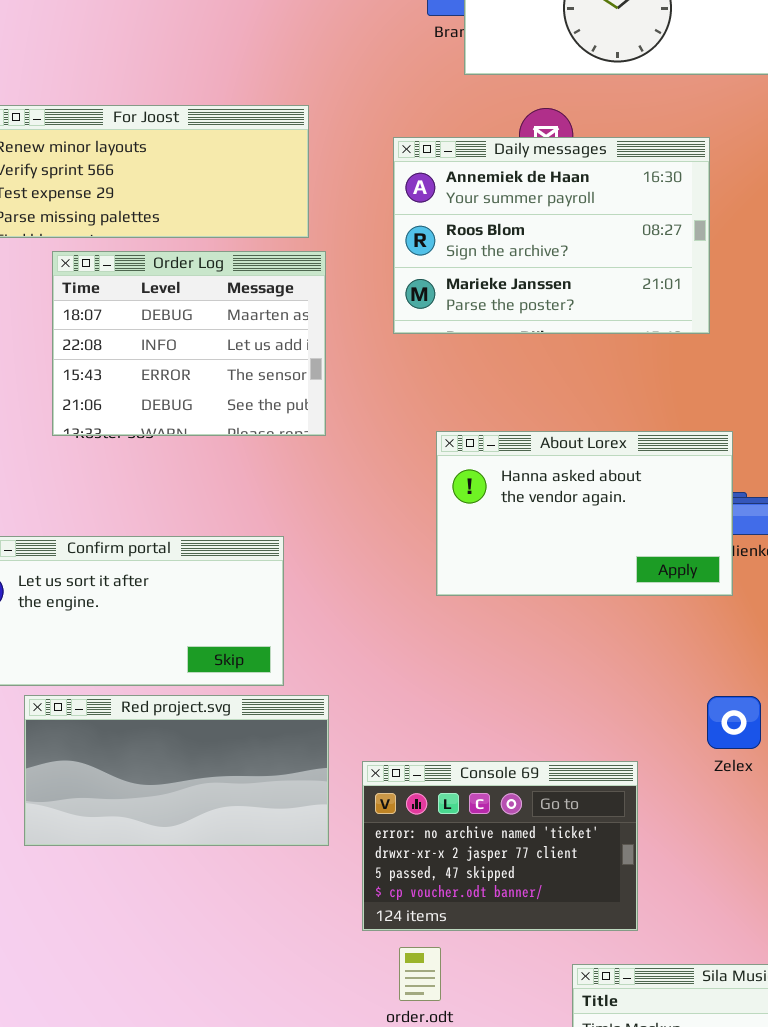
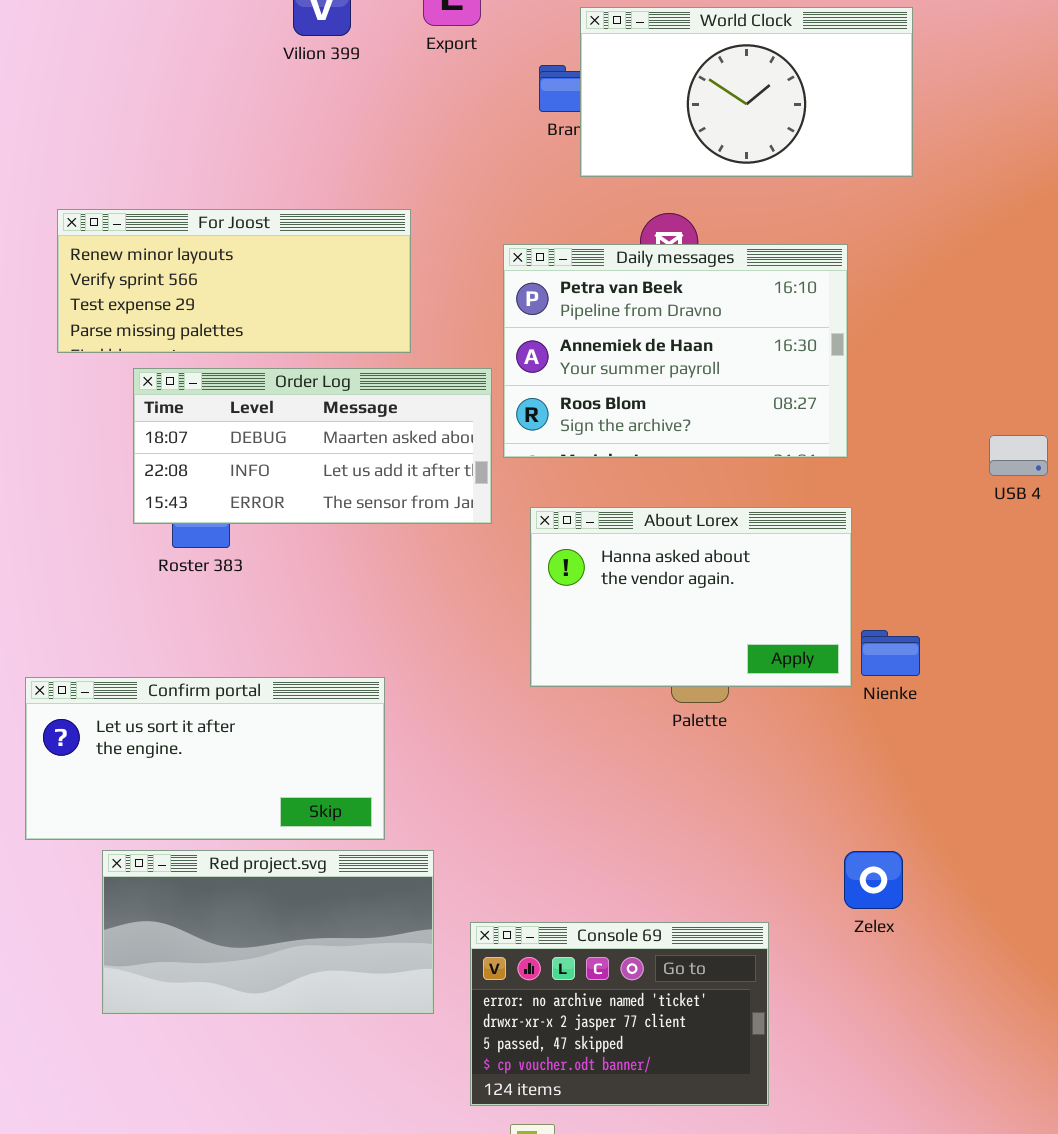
Daily messages: [393,137,710,334] -> [503,244,848,458], scrolled up 1 row
Order Log: [52,251,326,436] -> [133,368,492,524], resized
About Lorex: [436,431,733,596] -> [530,507,852,687], moved

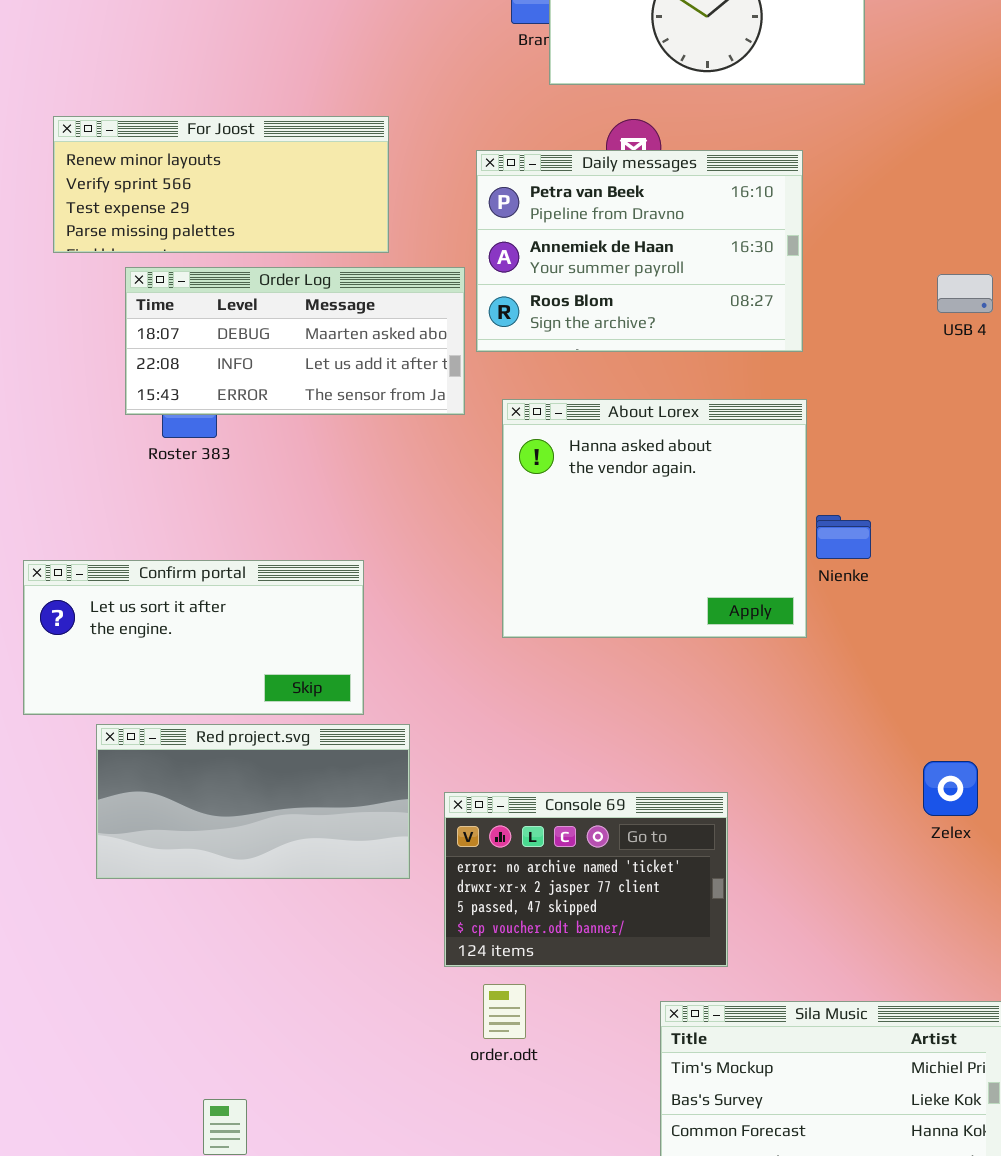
USB 4: [989,435,1048,476] -> [937,274,993,313], moved
About Lorex: [530,507,852,687] -> [502,399,807,638], resized
Zelex: [844,851,903,909] -> [923,761,978,816], moved

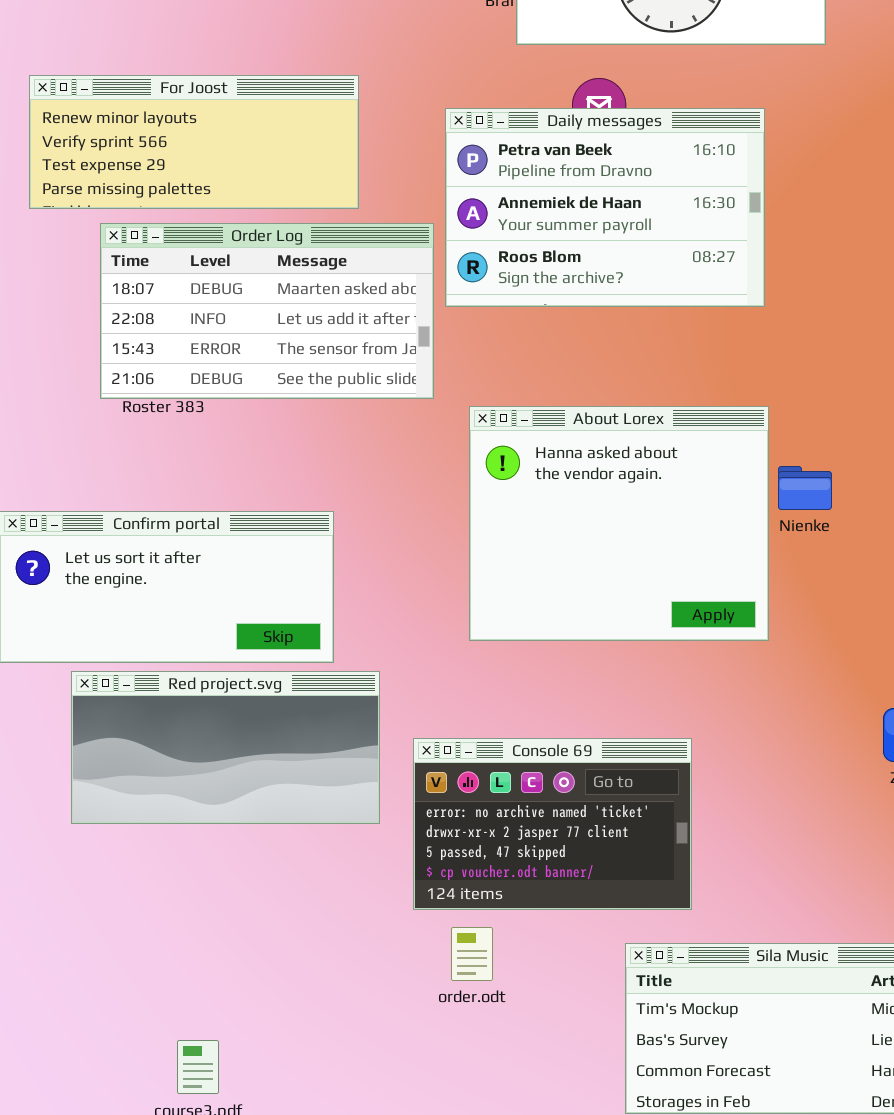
Order Log: [125,267,465,415] -> [100,223,434,399], resized
About Lorex: [502,399,807,638] -> [469,406,769,641], moved

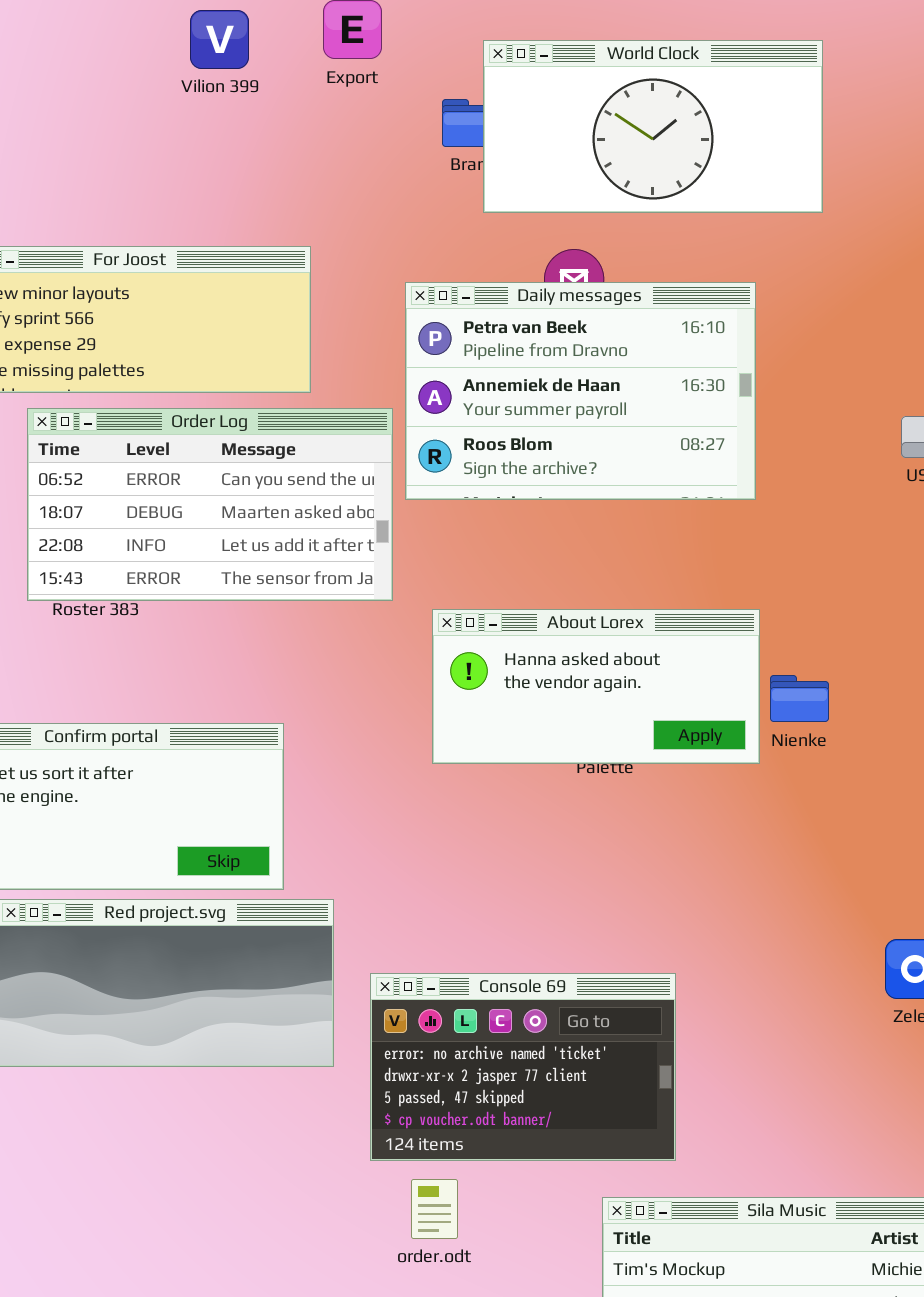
Order Log: [100,223,434,399] -> [27,408,393,601], scrolled up 1 row
About Lorex: [469,406,769,641] -> [432,609,760,764], resized

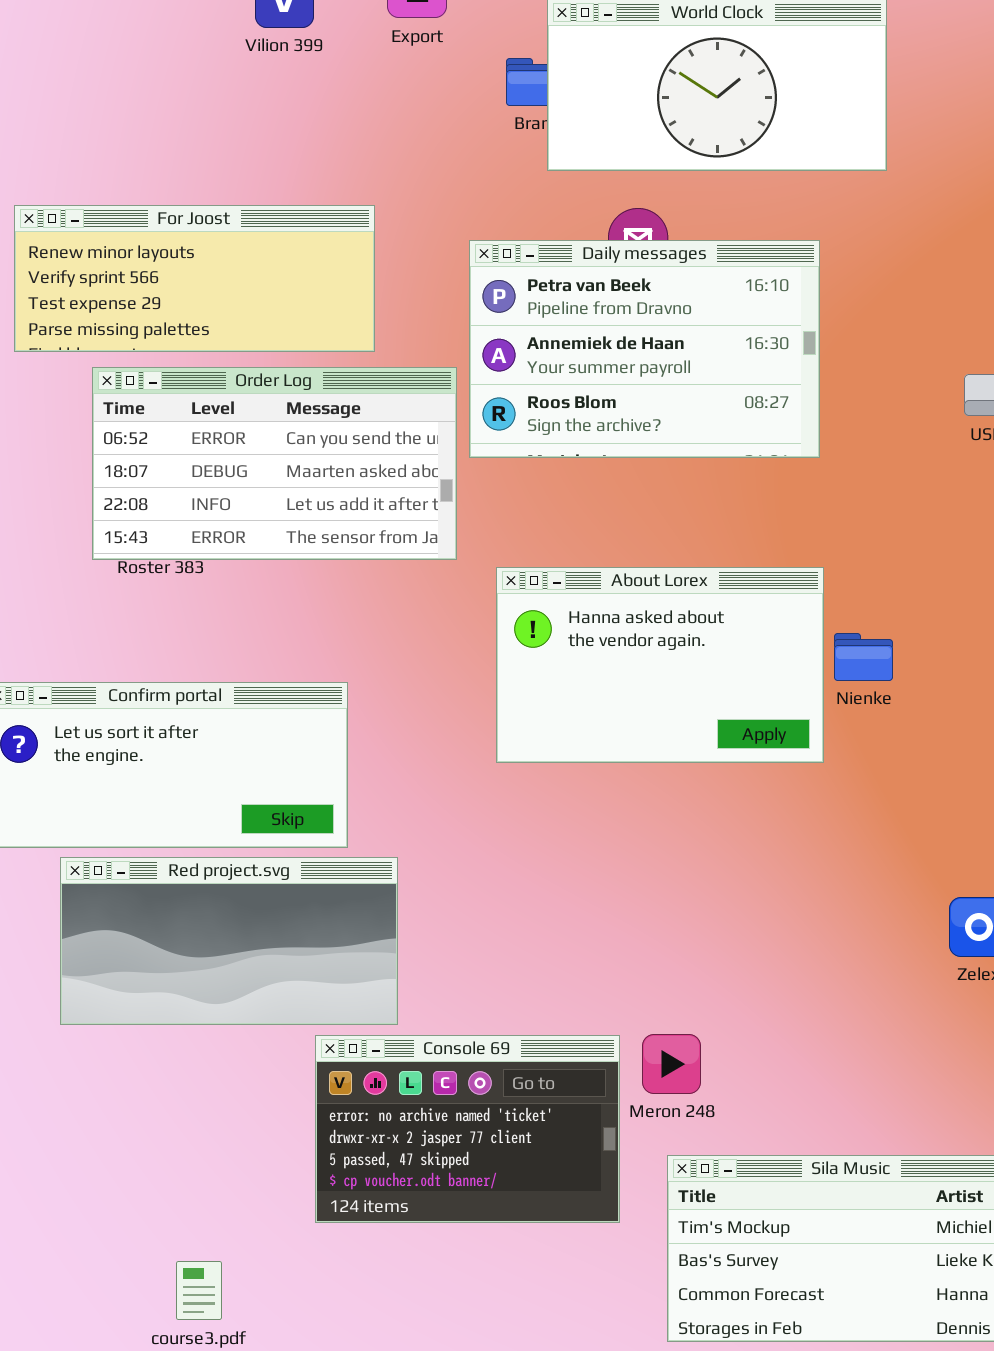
About Lorex: [432,609,760,764] -> [496,567,824,763], resized
Console 69: [370,973,676,1161] -> [315,1035,620,1223], moved

